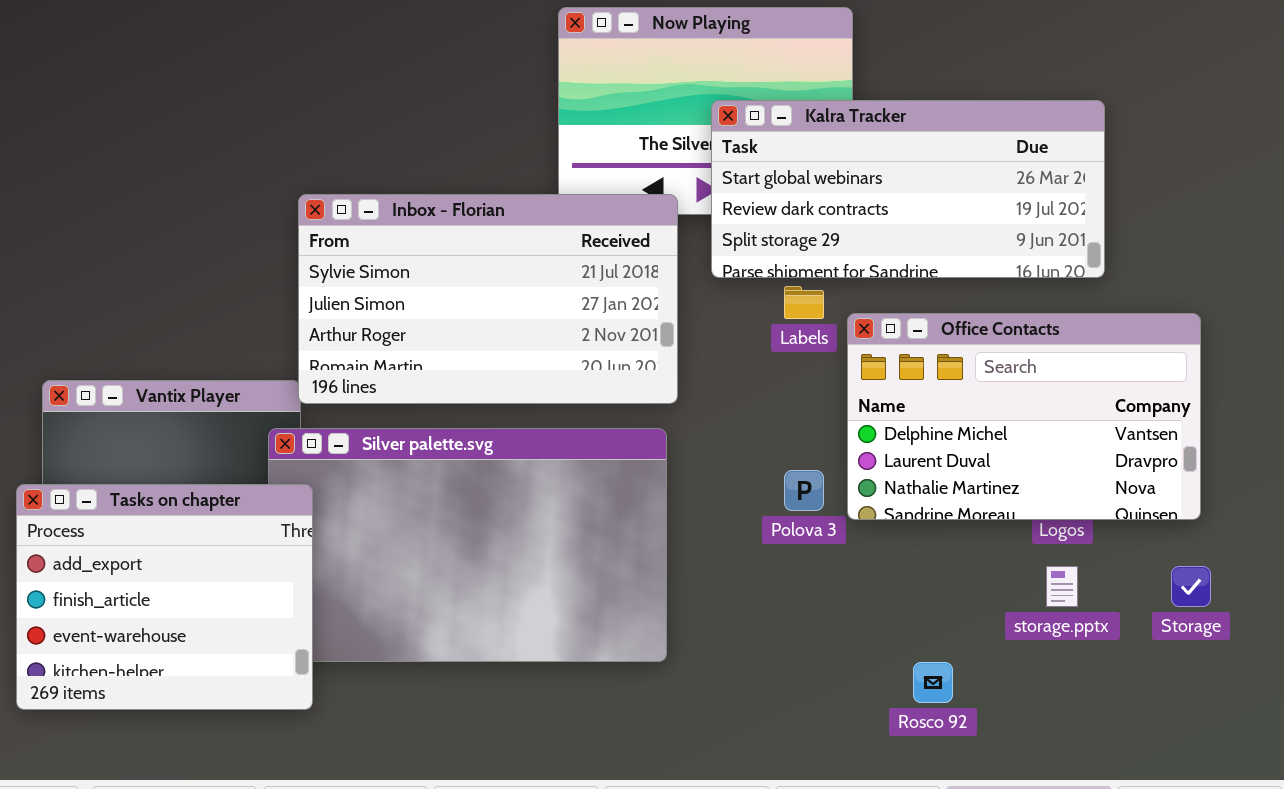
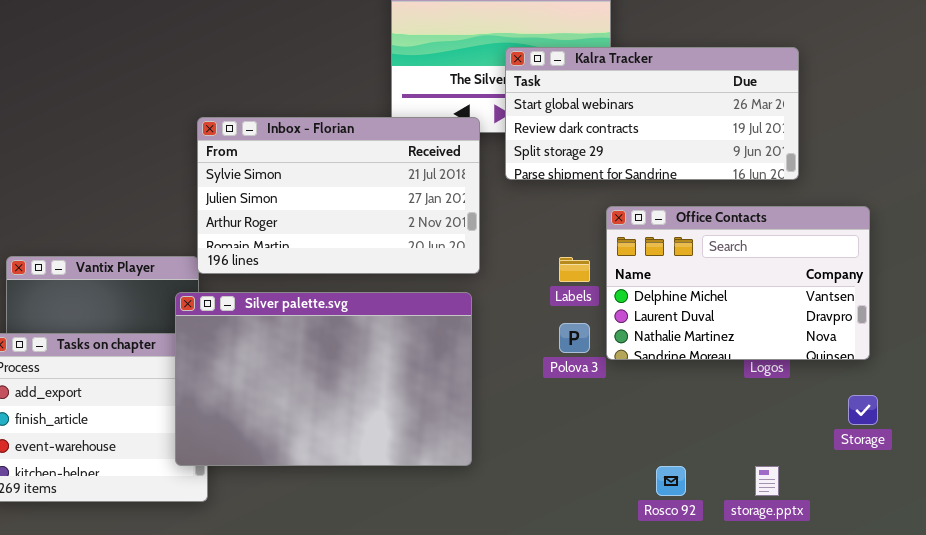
Labels: [784,286,824,319] -> [559,257,590,282], moved
Silver palette.svg: [268,428,667,662] -> [175,292,472,466], raised
storage.pptx: [1046,566,1078,607] -> [755,466,779,496], moved

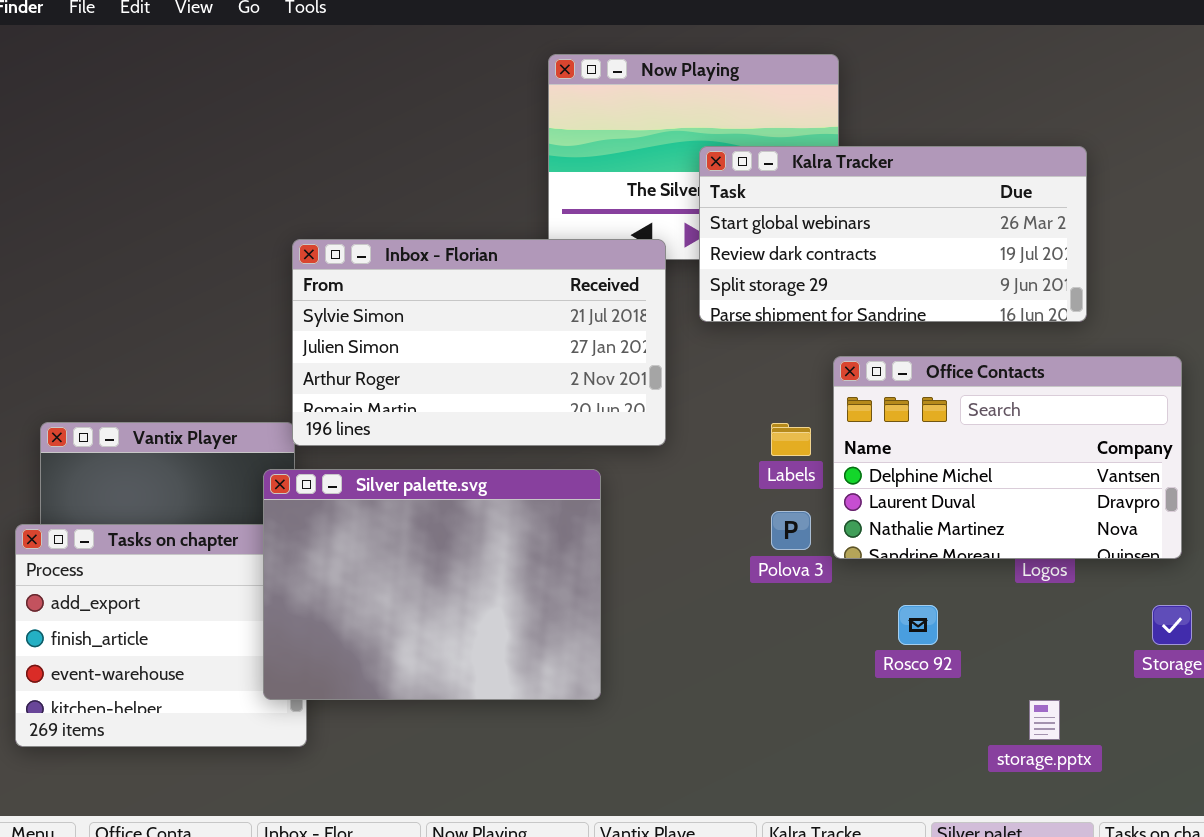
Silver palette.svg: [175,292,472,466] -> [263,469,601,700], resized
Rosco 92: [656,466,686,496] -> [898,605,938,645], moved

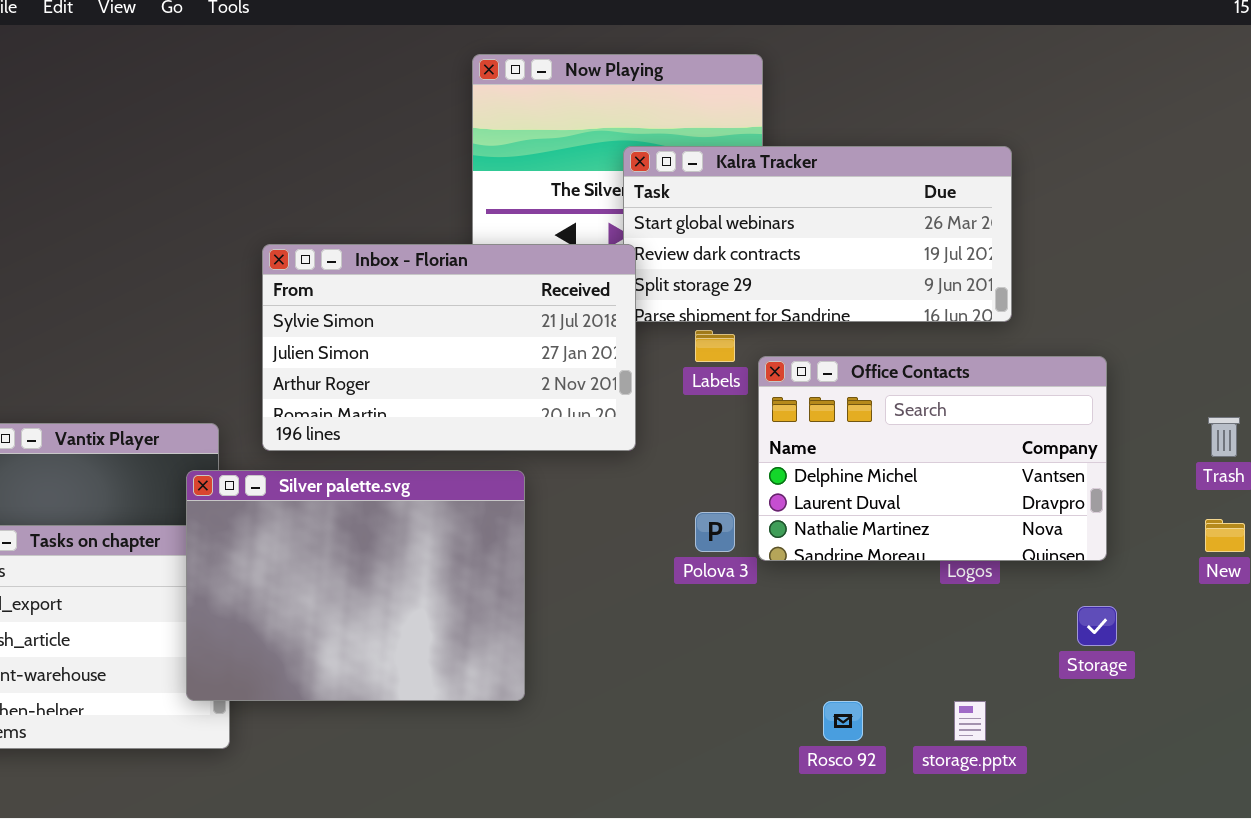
Inbox - Florian: [292,239,666,446] -> [262,244,636,451], moved
Labels: [771,423,811,456] -> [695,330,735,362], moved
Rosco 92: [898,605,938,645] -> [823,701,863,741], moved

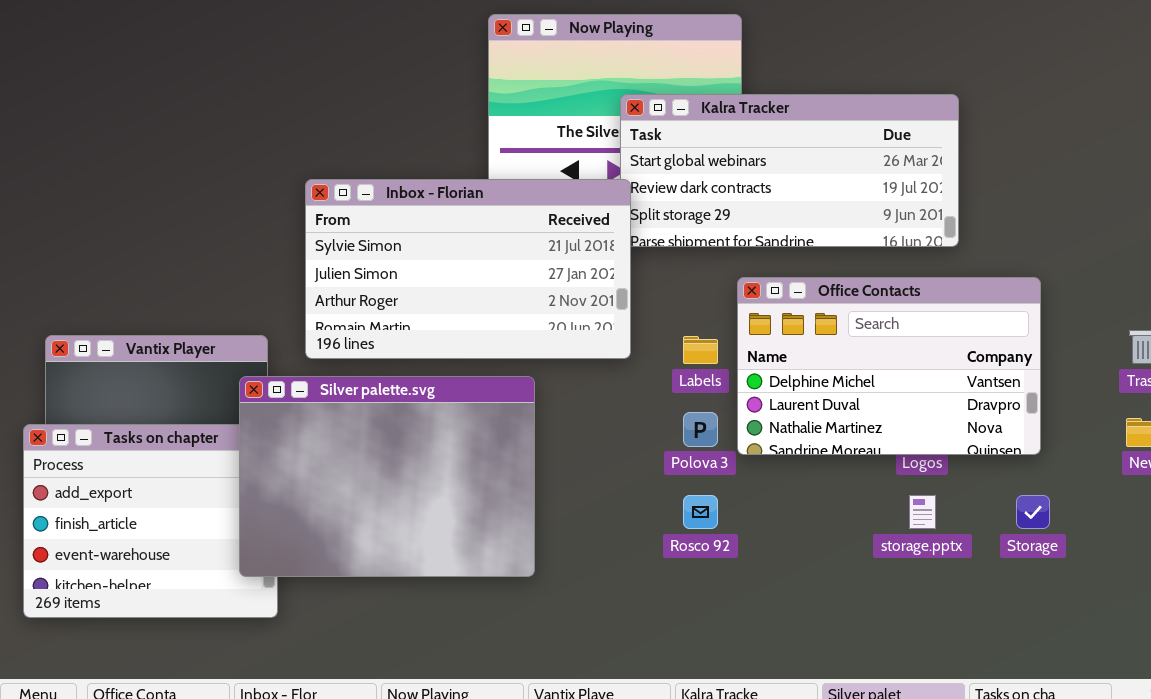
Labels: [695,330,735,362] -> [683,336,718,364], moved
Rosco 92: [823,701,863,741] -> [683,495,718,529], moved
storage.pptx: [954,701,986,741] -> [909,495,936,529], moved

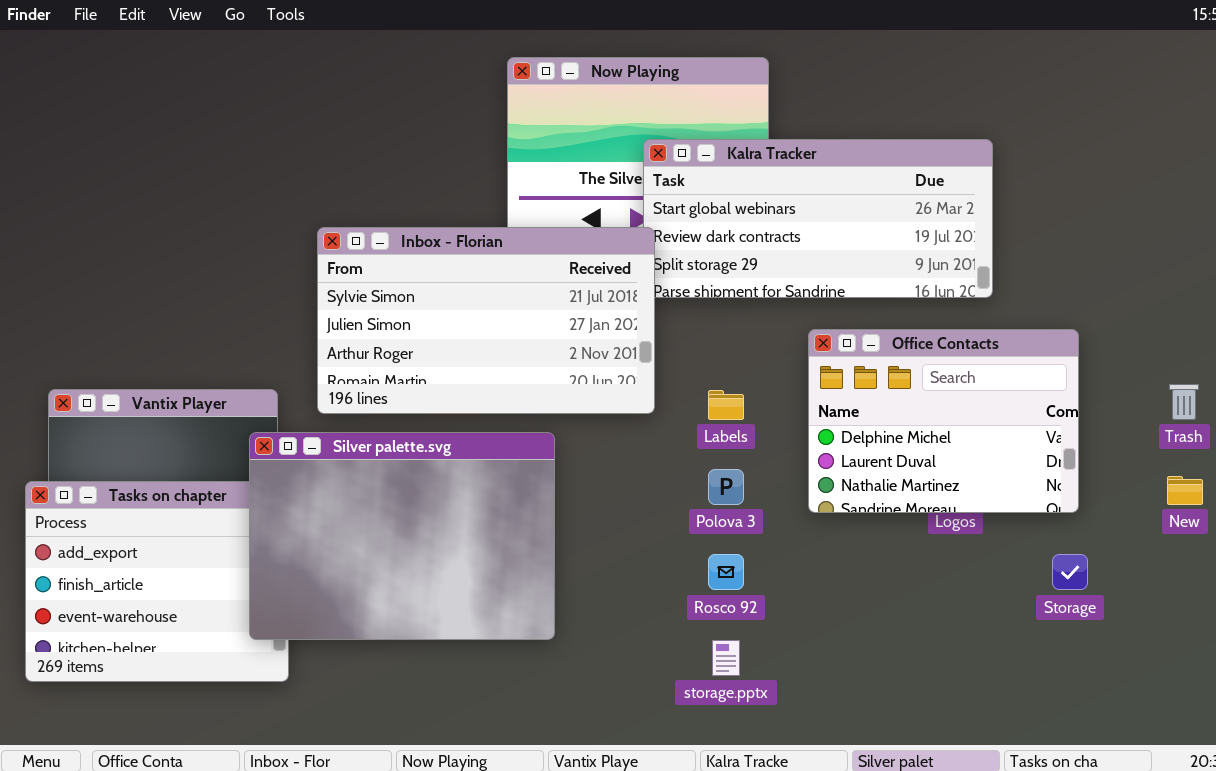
Office Contacts: [737,277,1041,455] -> [808,329,1079,513], resized
storage.pptx: [909,495,936,529] -> [712,640,740,676], moved

